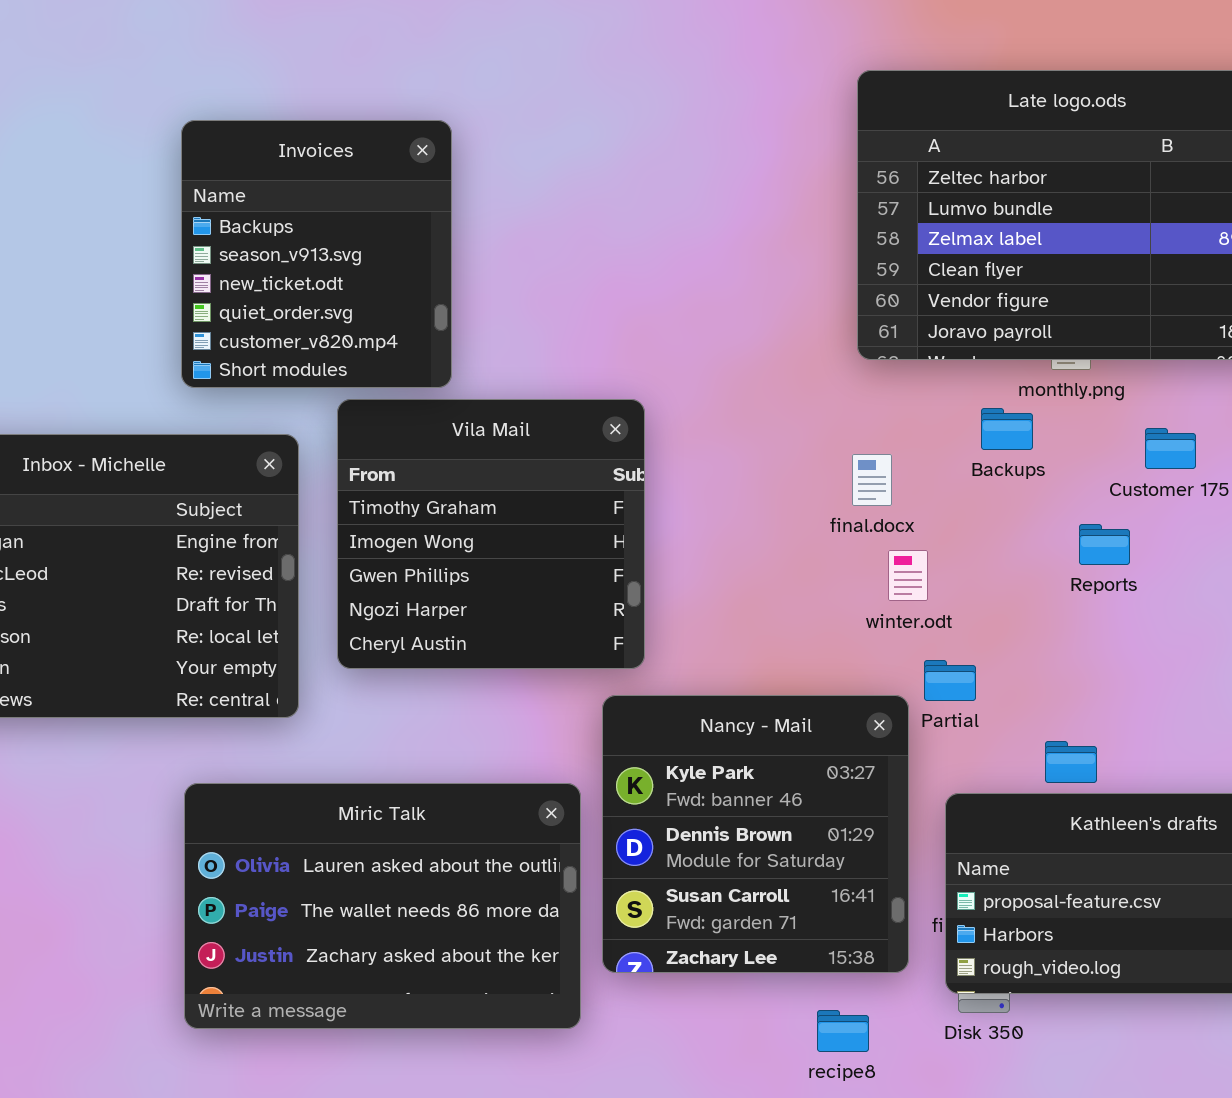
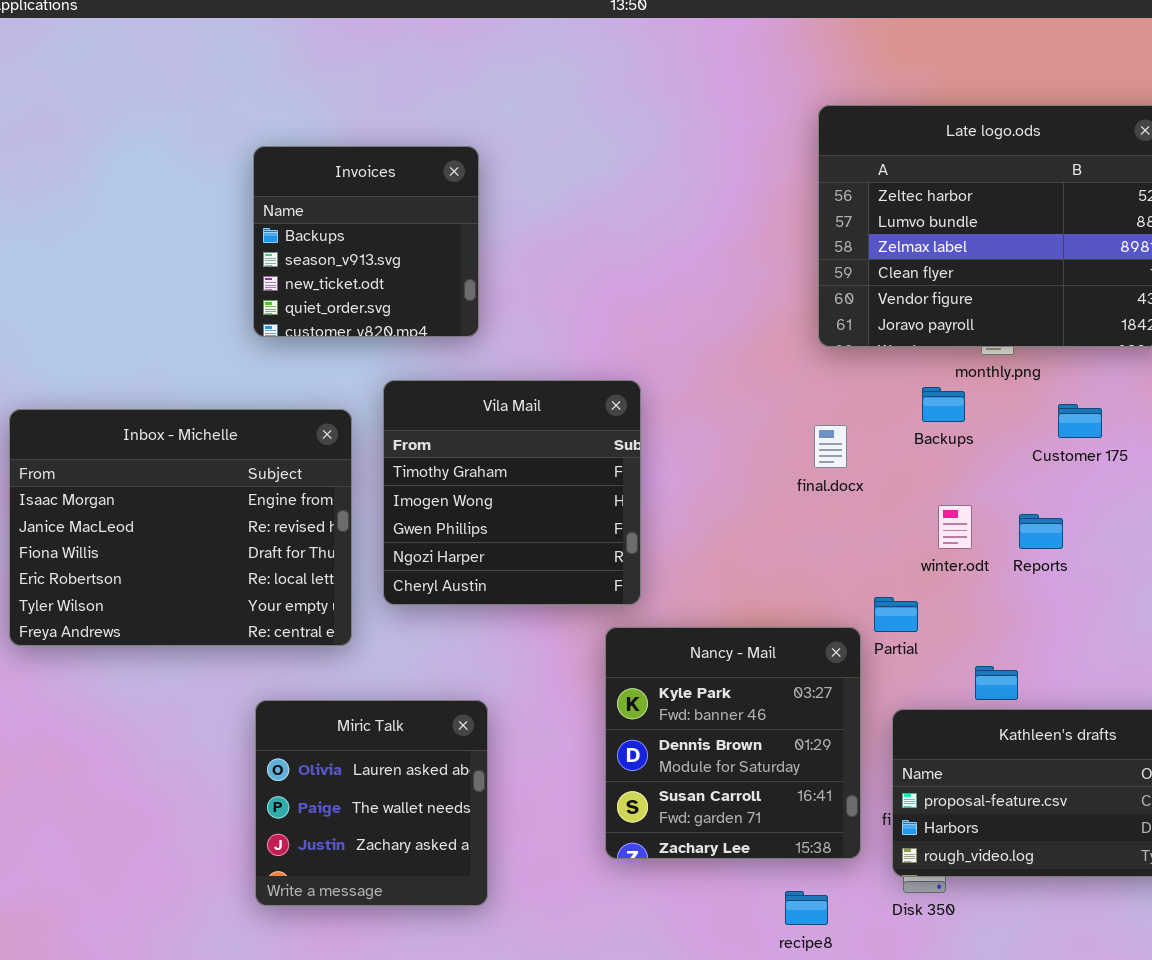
Invoices: [181,120,452,388] -> [253,146,479,337], resized
Reports: [1079,524,1130,565] -> [1019,514,1063,549], moved
winter.odt: [888,550,928,601] -> [938,505,972,549], moved
Miric Talk: [184,783,581,1029] -> [255,700,488,906], resized

